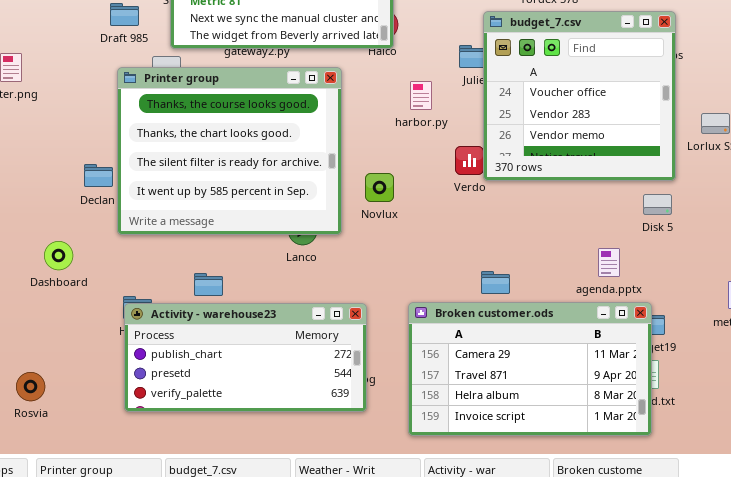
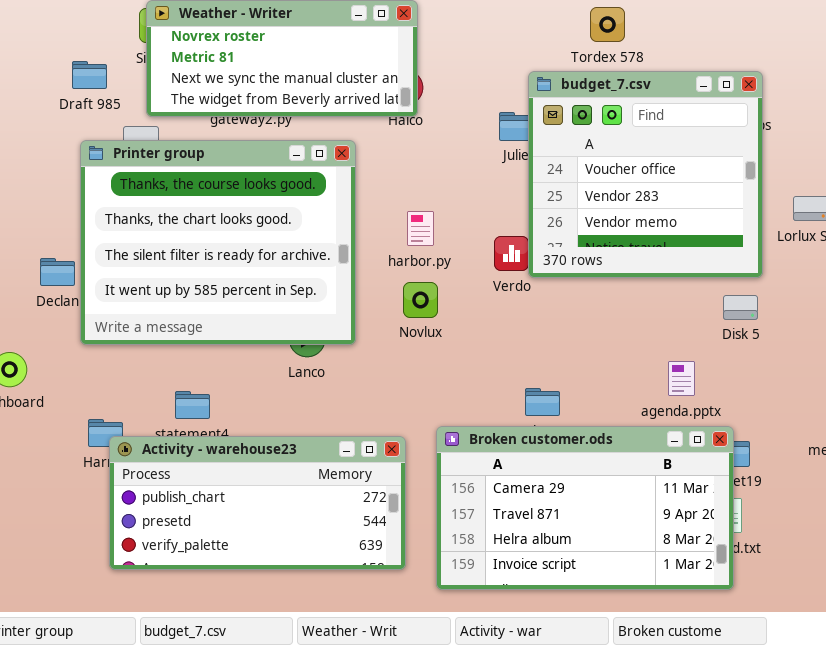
harbor.py: [410,81,432,110] -> [407,211,434,246], moved
Novlux: [365,173,394,202] -> [403,282,438,318], moved
Activity - warehouse23: [124,303,367,412] -> [109,436,406,570], moved

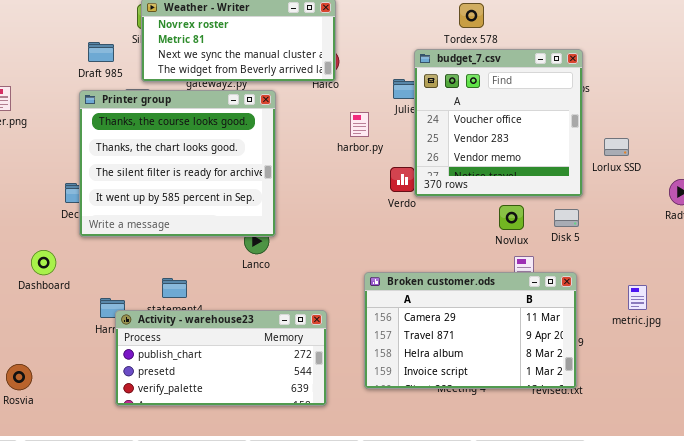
Printer group: [80,140,356,345] -> [79,90,276,237], moved
harbor.py: [407,211,434,246] -> [350,112,369,137], moved
Novlux: [403,282,438,318] -> [499,205,524,230], moved
Broken customer.ods: [436,426,734,590] -> [364,272,577,389], moved

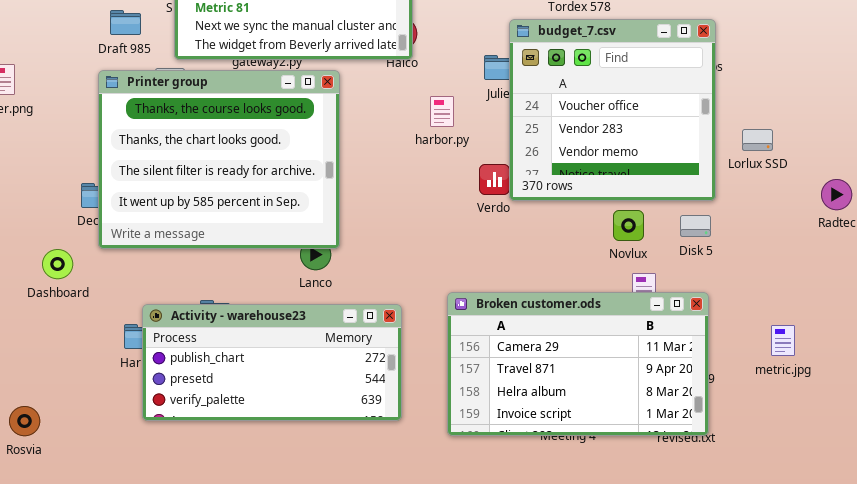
Dashboard: [31,250,56,275] -> [42,249,73,279], moved
metric.jpg: [628,285,647,310] -> [771,325,795,356], moved
Activity - warehouse23: [115,310,327,406] -> [142,304,402,421], moved

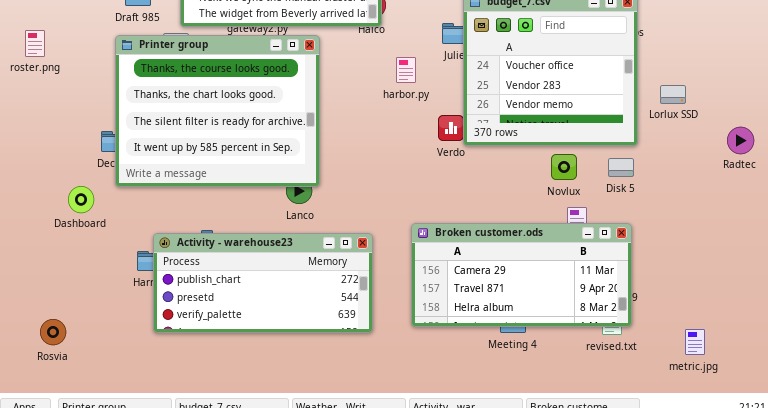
Broken customer.ods: [447,292,709,436] -> [411,223,632,327], resized
metric.jpg: [771,325,795,356] -> [685,329,705,355], moved

